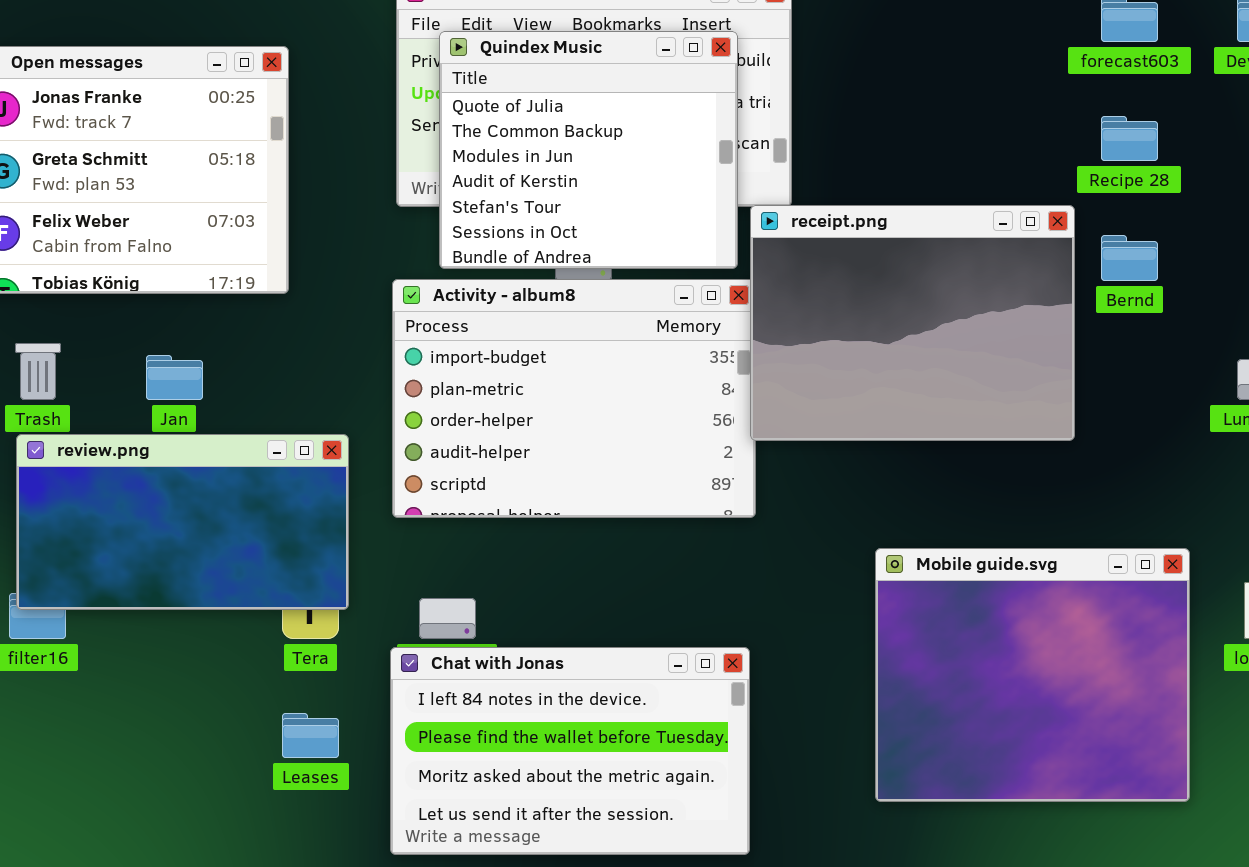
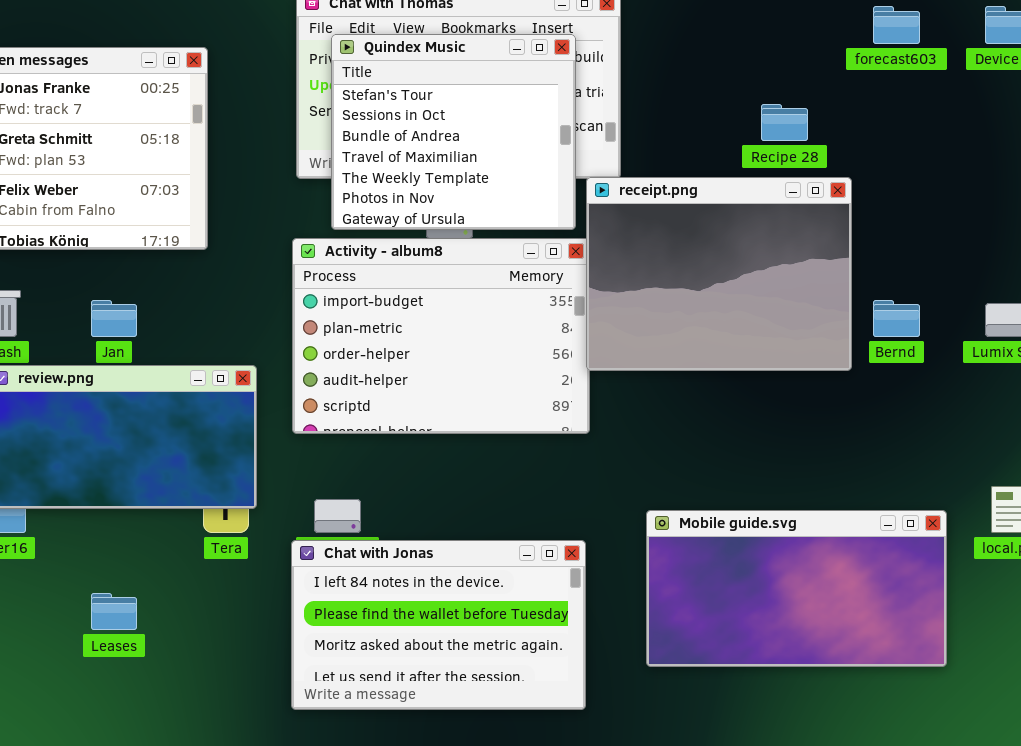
Quindex Music: [439,31,738,269] -> [331,34,576,230], scrolled down 4 rows
Recipe 28: [1101,116,1158,161] -> [761,104,808,141], moved
Bernd: [1101,235,1158,281] -> [873,300,920,337], moved
Mobile guide.svg: [875,548,1190,802] -> [646,510,947,667], resized
Leases: [282,713,339,758] -> [91,593,137,630], moved

